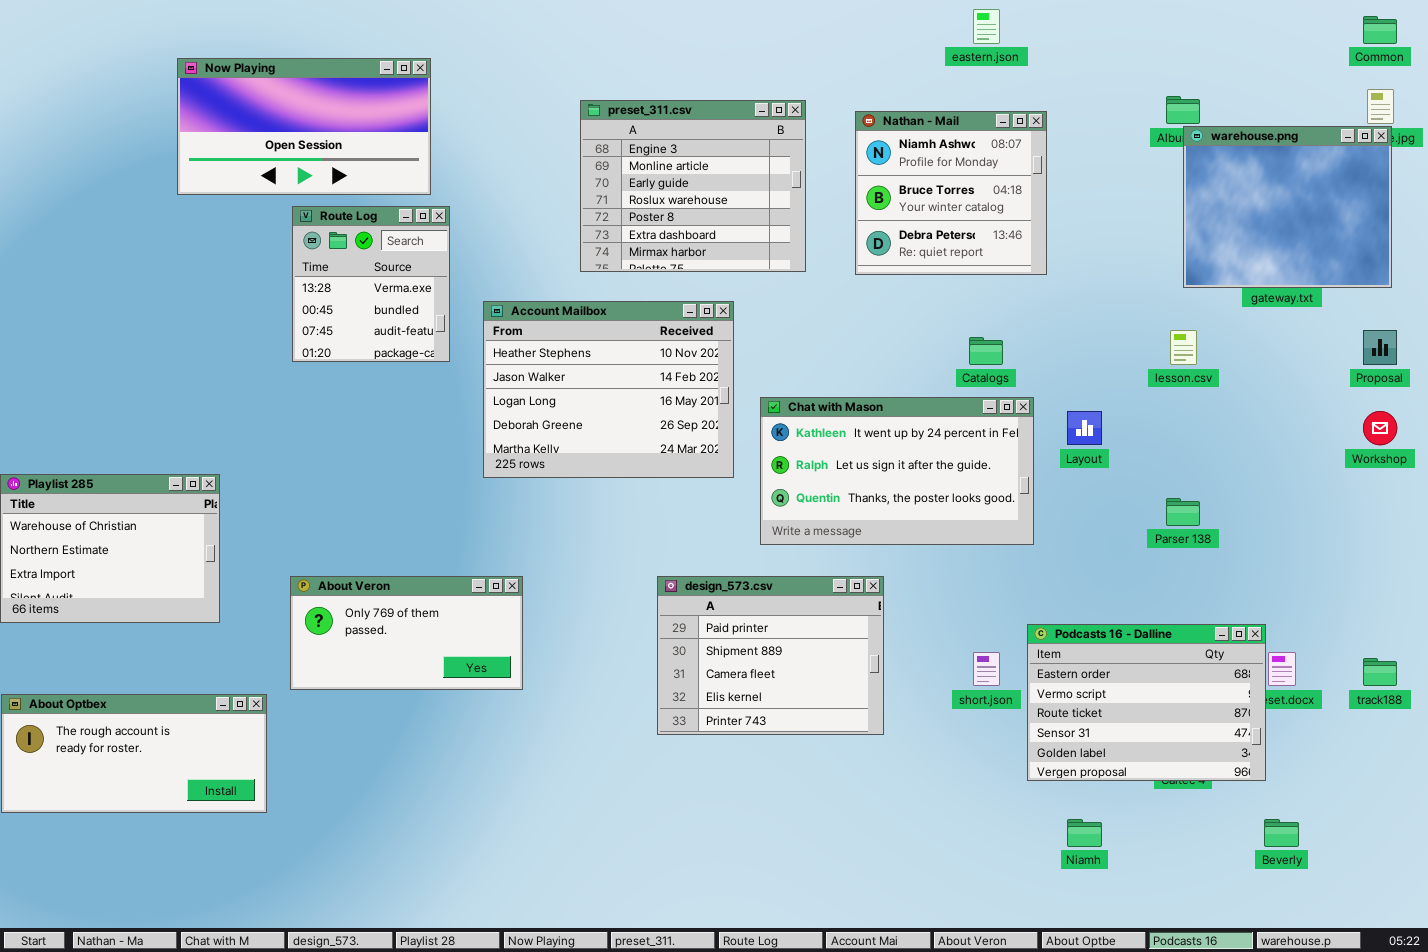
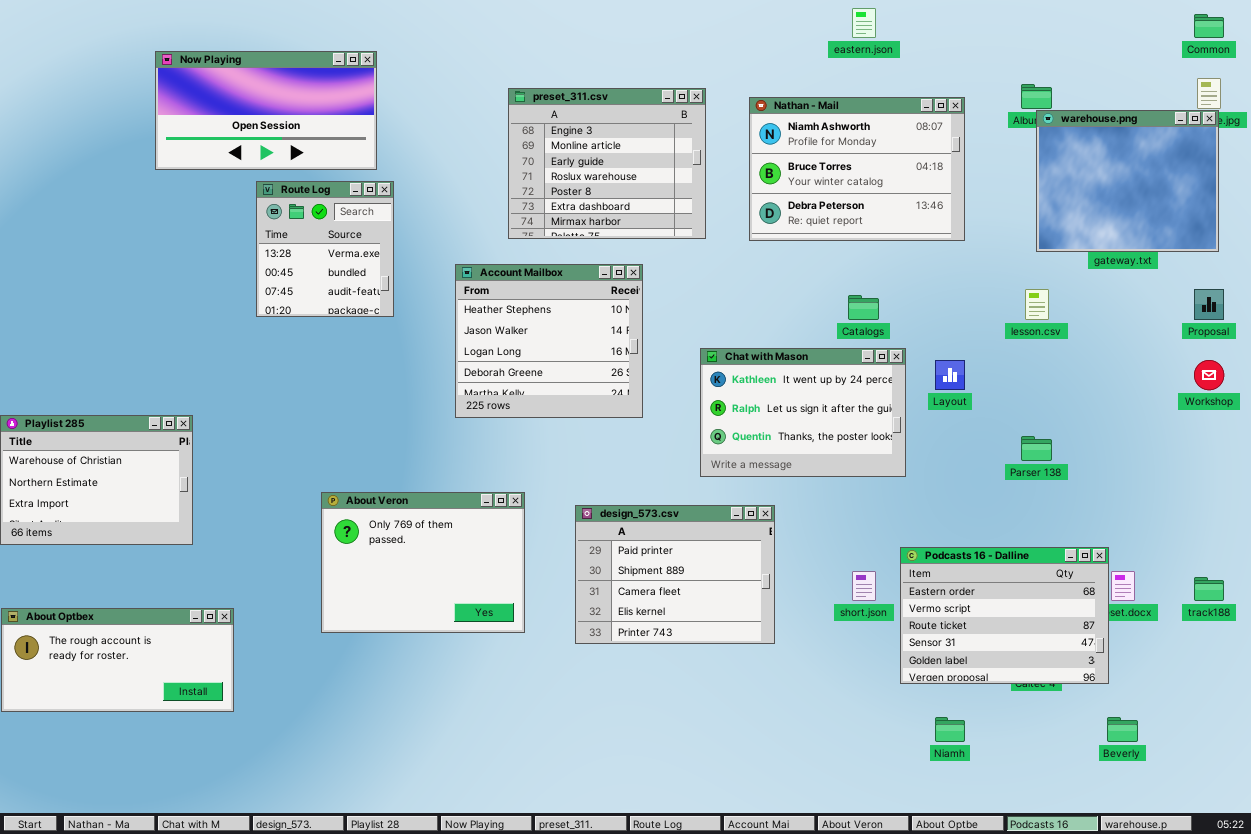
Nathan - Mail: [855,111,1047,275] -> [749,97,965,241], resized
Account Mailbox: [483,301,734,478] -> [455,264,643,418], resized
Chat with Mason: [760,397,1034,545] -> [700,348,906,477], resized
About Veron: [290,576,523,690] -> [321,492,525,633], moved, resized

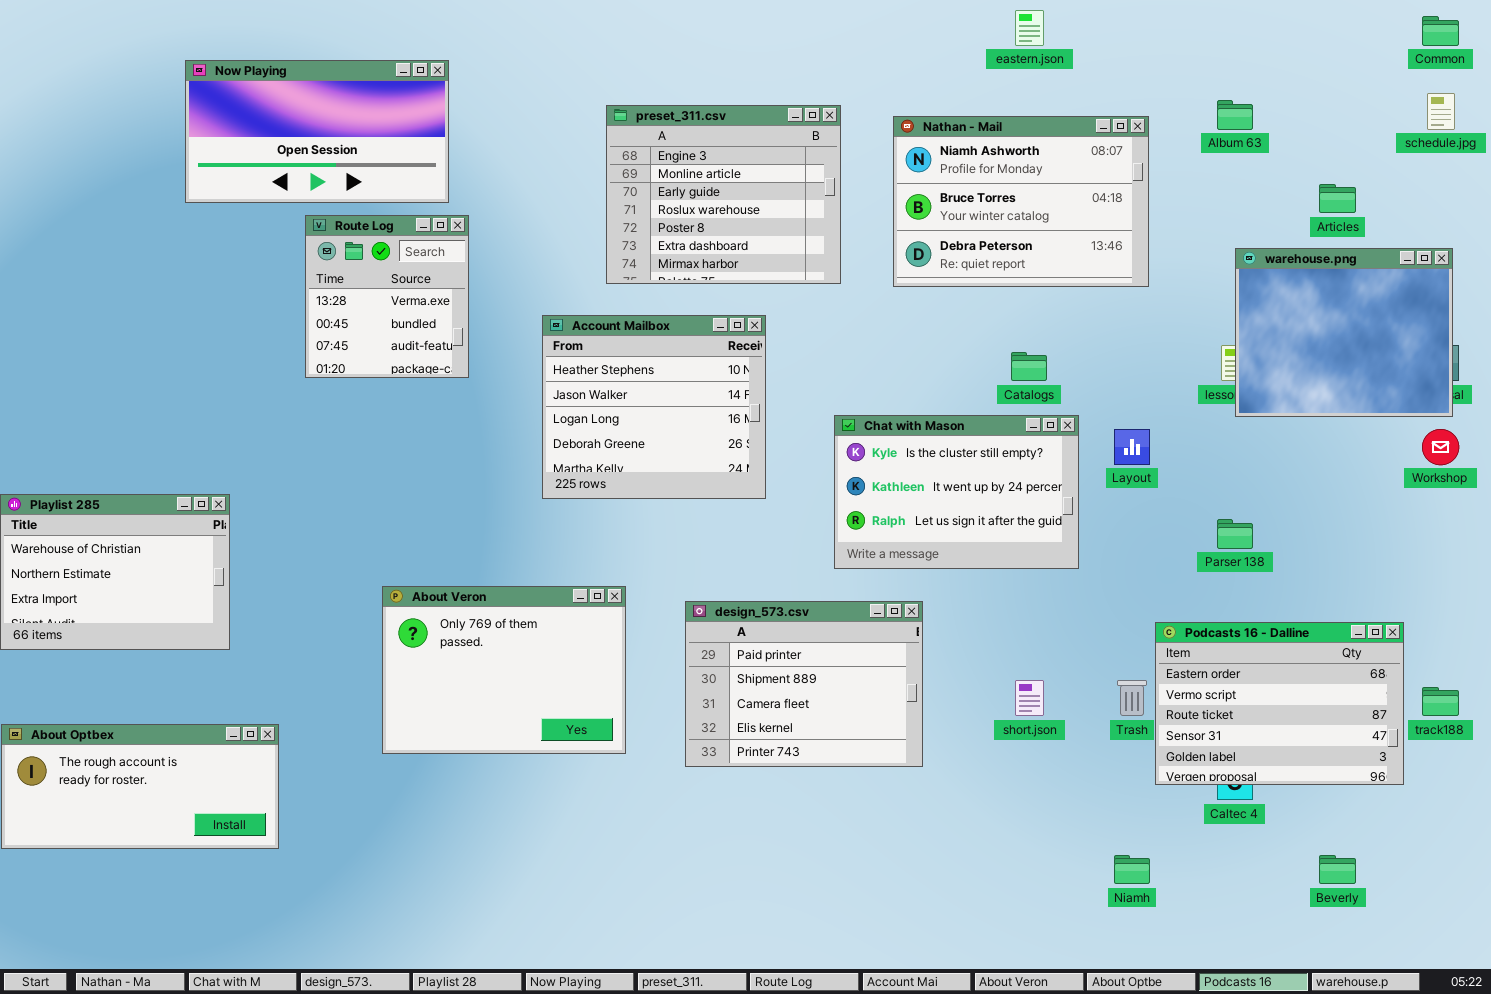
warehouse.png: [1036,110,1219,252] -> [1235,248,1453,417], moved
Chat with Mason: [700,348,906,477] -> [834,415,1079,569], scrolled up 1 row
Podcasts 16 - Dalline: [900,547,1109,684] -> [1155,622,1404,785], moved

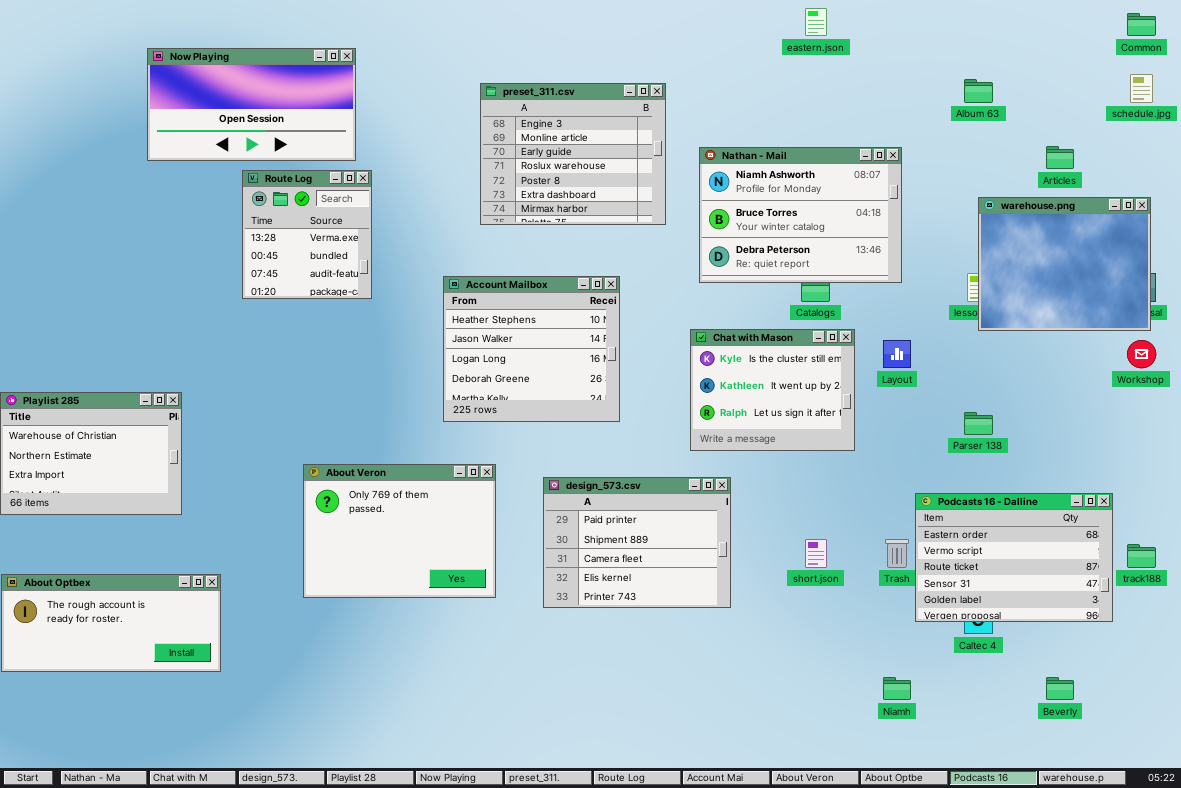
Nathan - Mail: [893,116,1149,287] -> [699,147,902,283], moved
Account Mailbox: [542,315,766,499] -> [443,276,620,422], moved
Chat with Mason: [834,415,1079,569] -> [690,329,855,451], resized

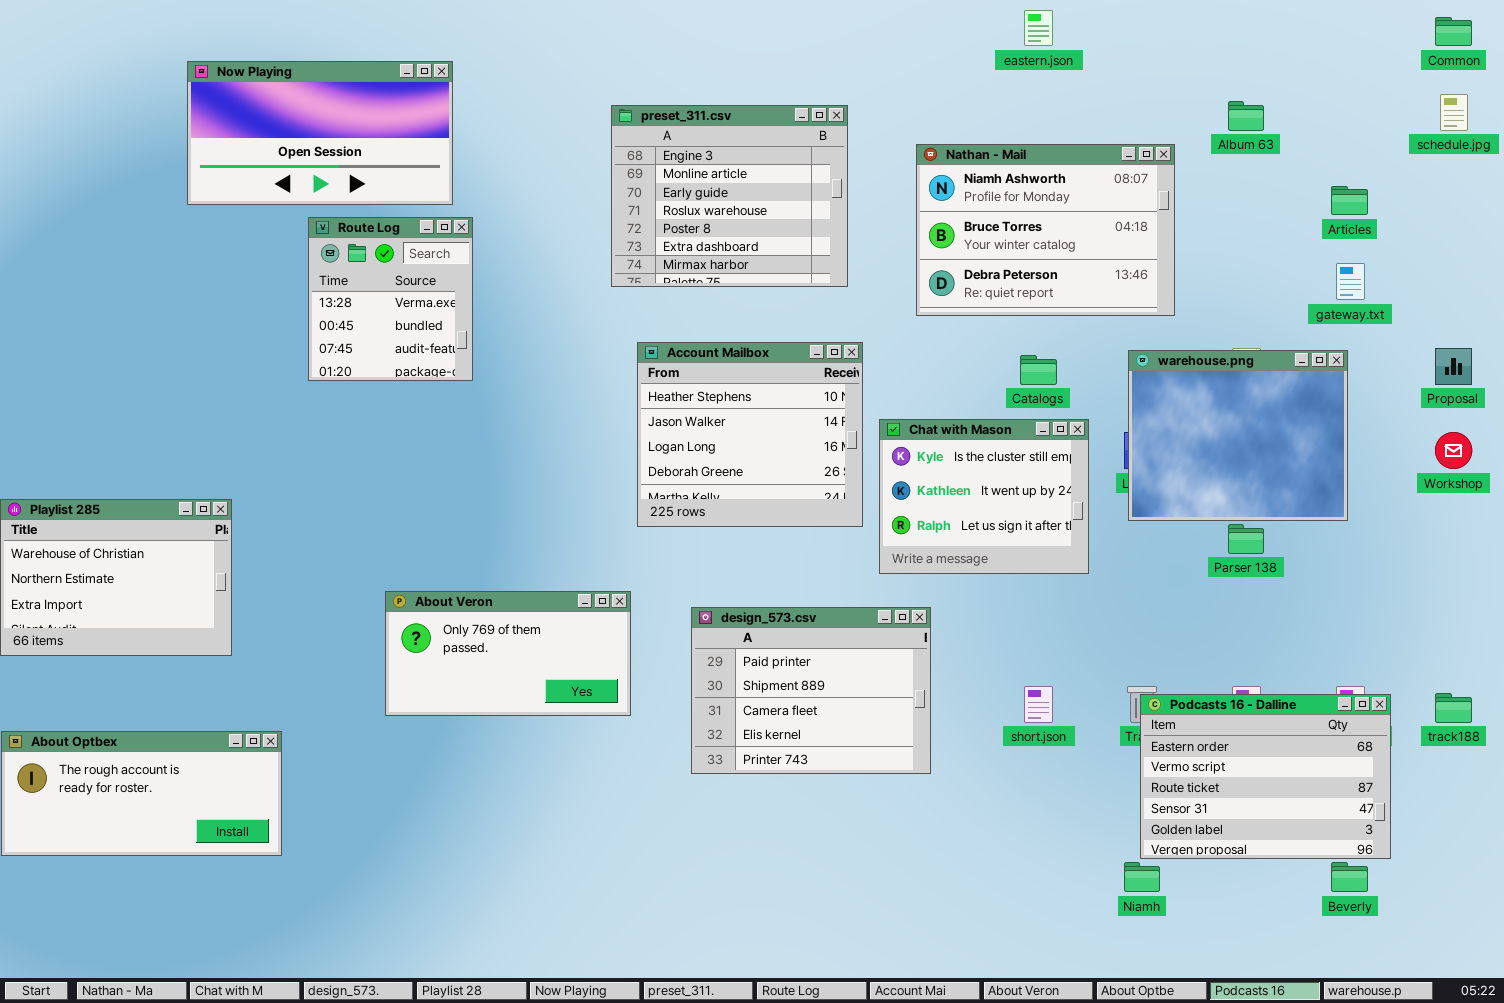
Nathan - Mail: [699,147,902,283] -> [916,144,1175,316], moved
warehouse.png: [978,197,1151,331] -> [1128,350,1348,521], moved
Account Mailbox: [443,276,620,422] -> [637,342,863,527], moved
About Veron: [303,464,496,598] -> [385,591,631,716], resized
Podcasts 16 - Dalline: [915,493,1113,622] -> [1140,694,1391,859], moved

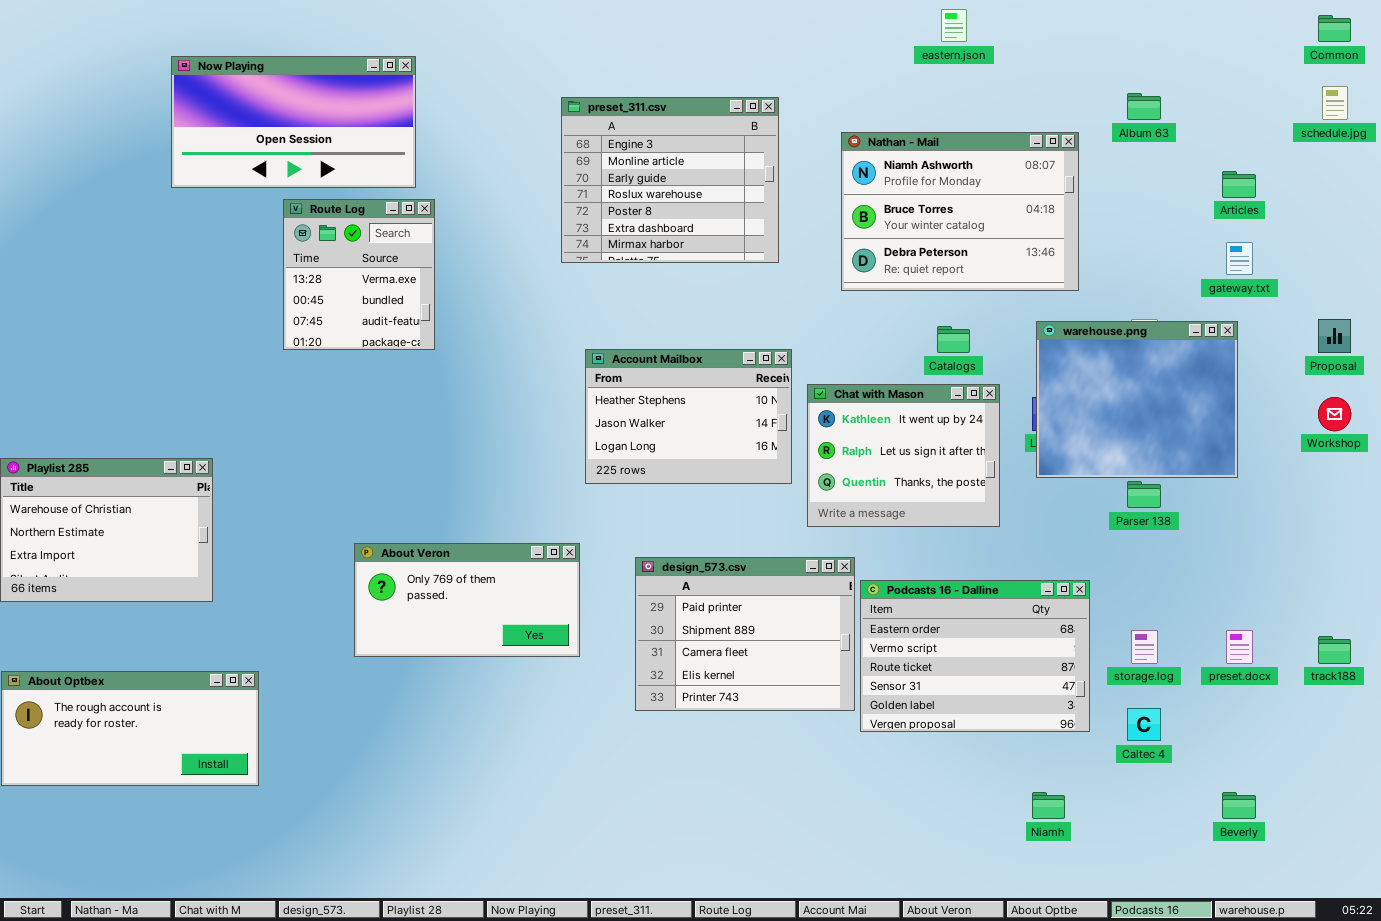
Account Mailbox: [637,342,863,527] -> [585,349,792,484], resized
Chat with Mason: [879,419,1089,574] -> [807,384,1000,527], scrolled down 1 row
Podcasts 16 - Dalline: [1140,694,1391,859] -> [860,580,1090,732], moved

